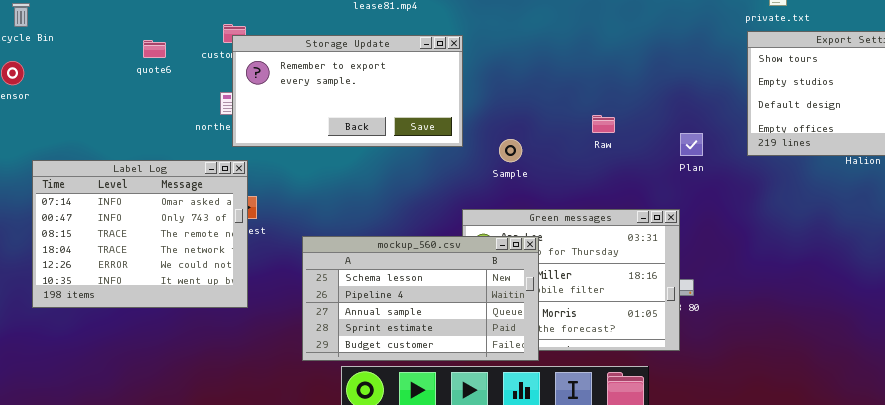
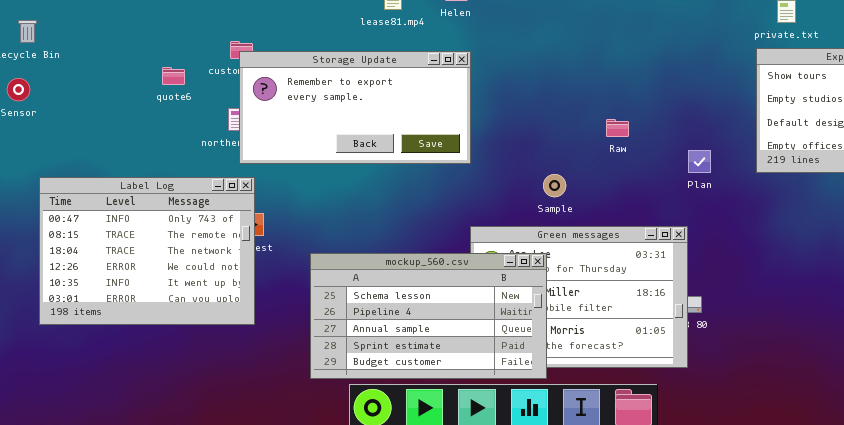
quote6: [143,40,166,58] -> [162,67,185,85], moved
Raw: [592,115,615,133] -> [606,119,629,137], moved
Sample: [499,139,522,162] -> [543,174,566,197], moved
Label Log: [32,160,248,308] -> [39,177,255,325], scrolled down 1 row

